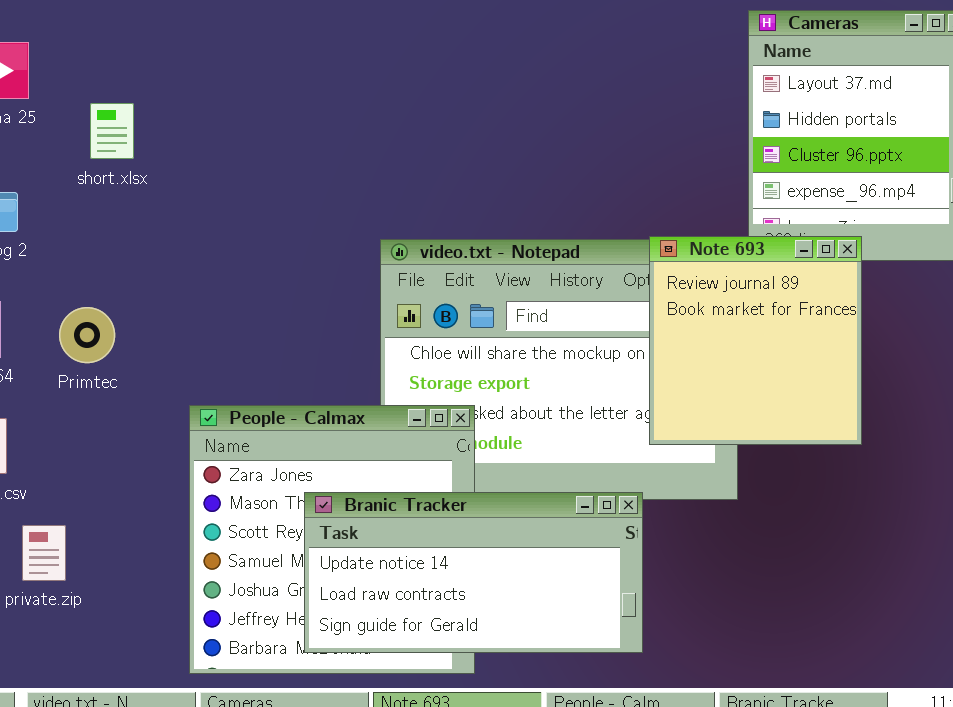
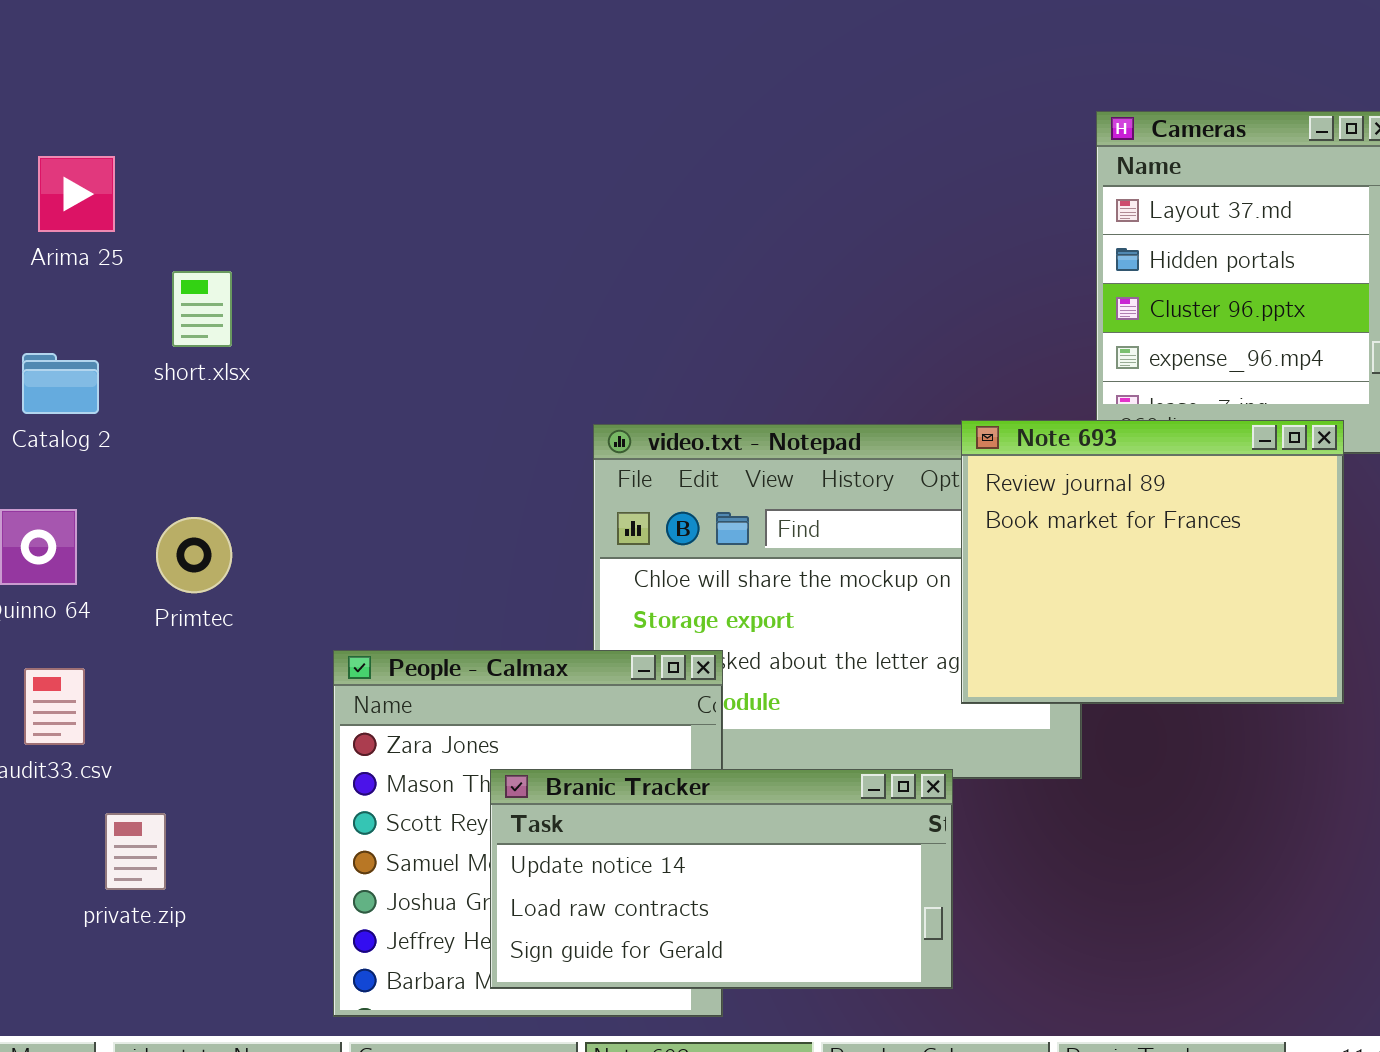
short.xlsx: [90,103,134,159] -> [172,271,232,347], moved
Note 693: [649,236,862,445] -> [961,420,1344,704], resized

